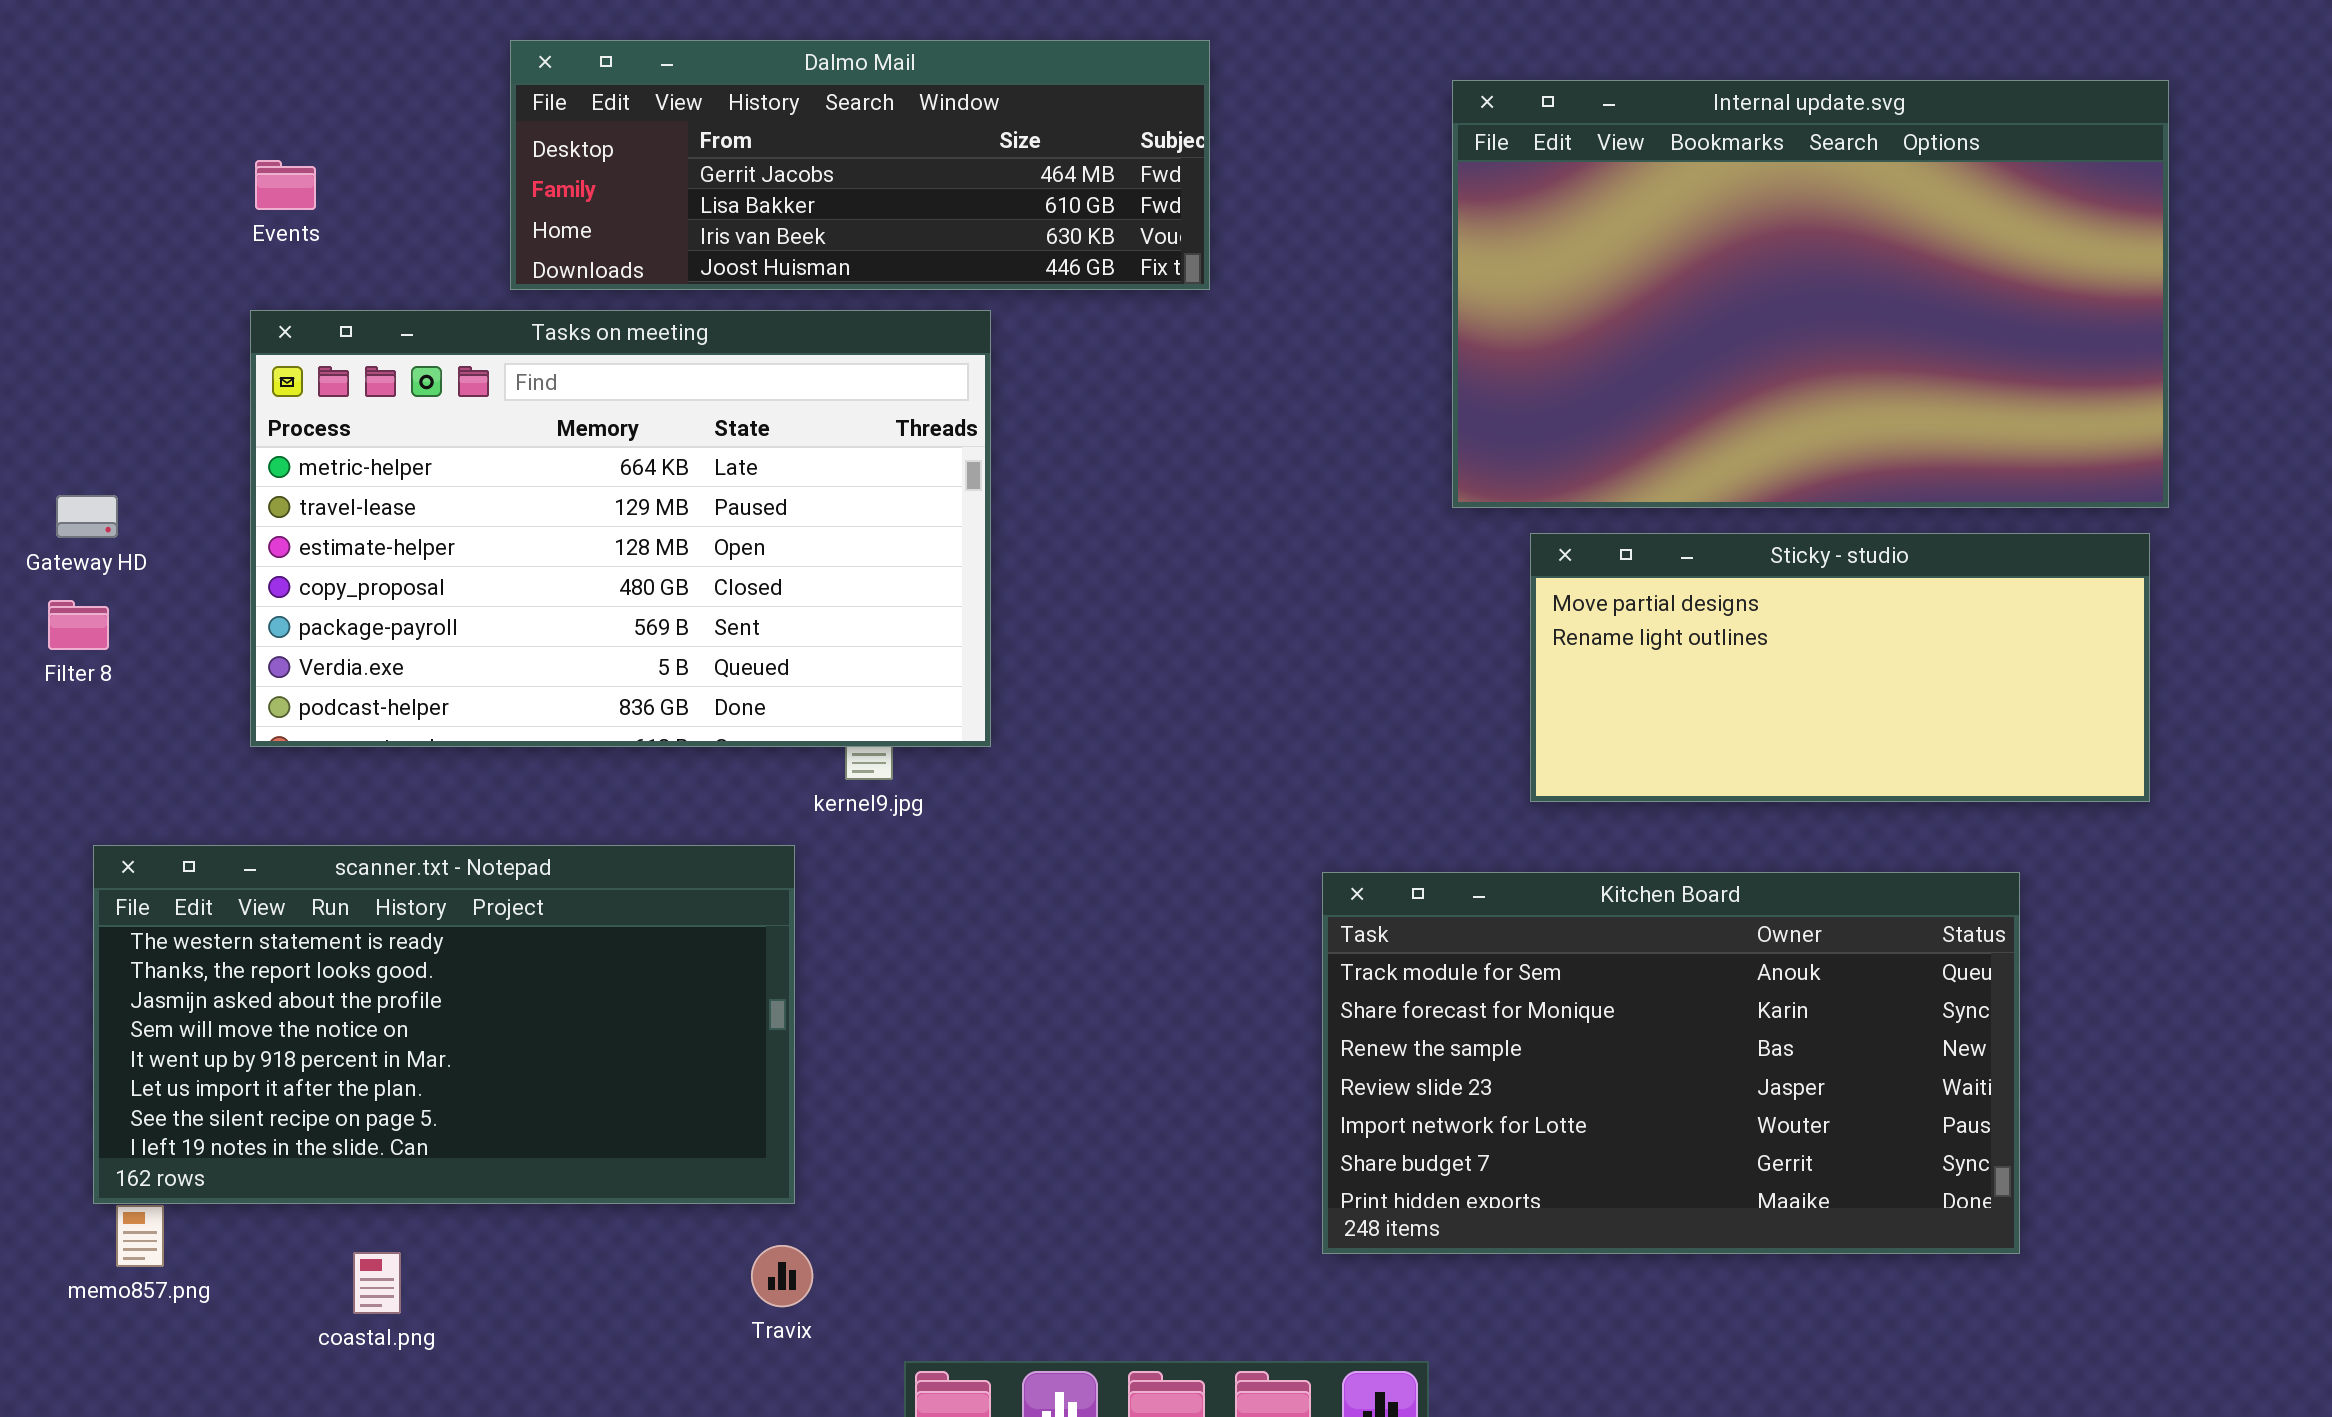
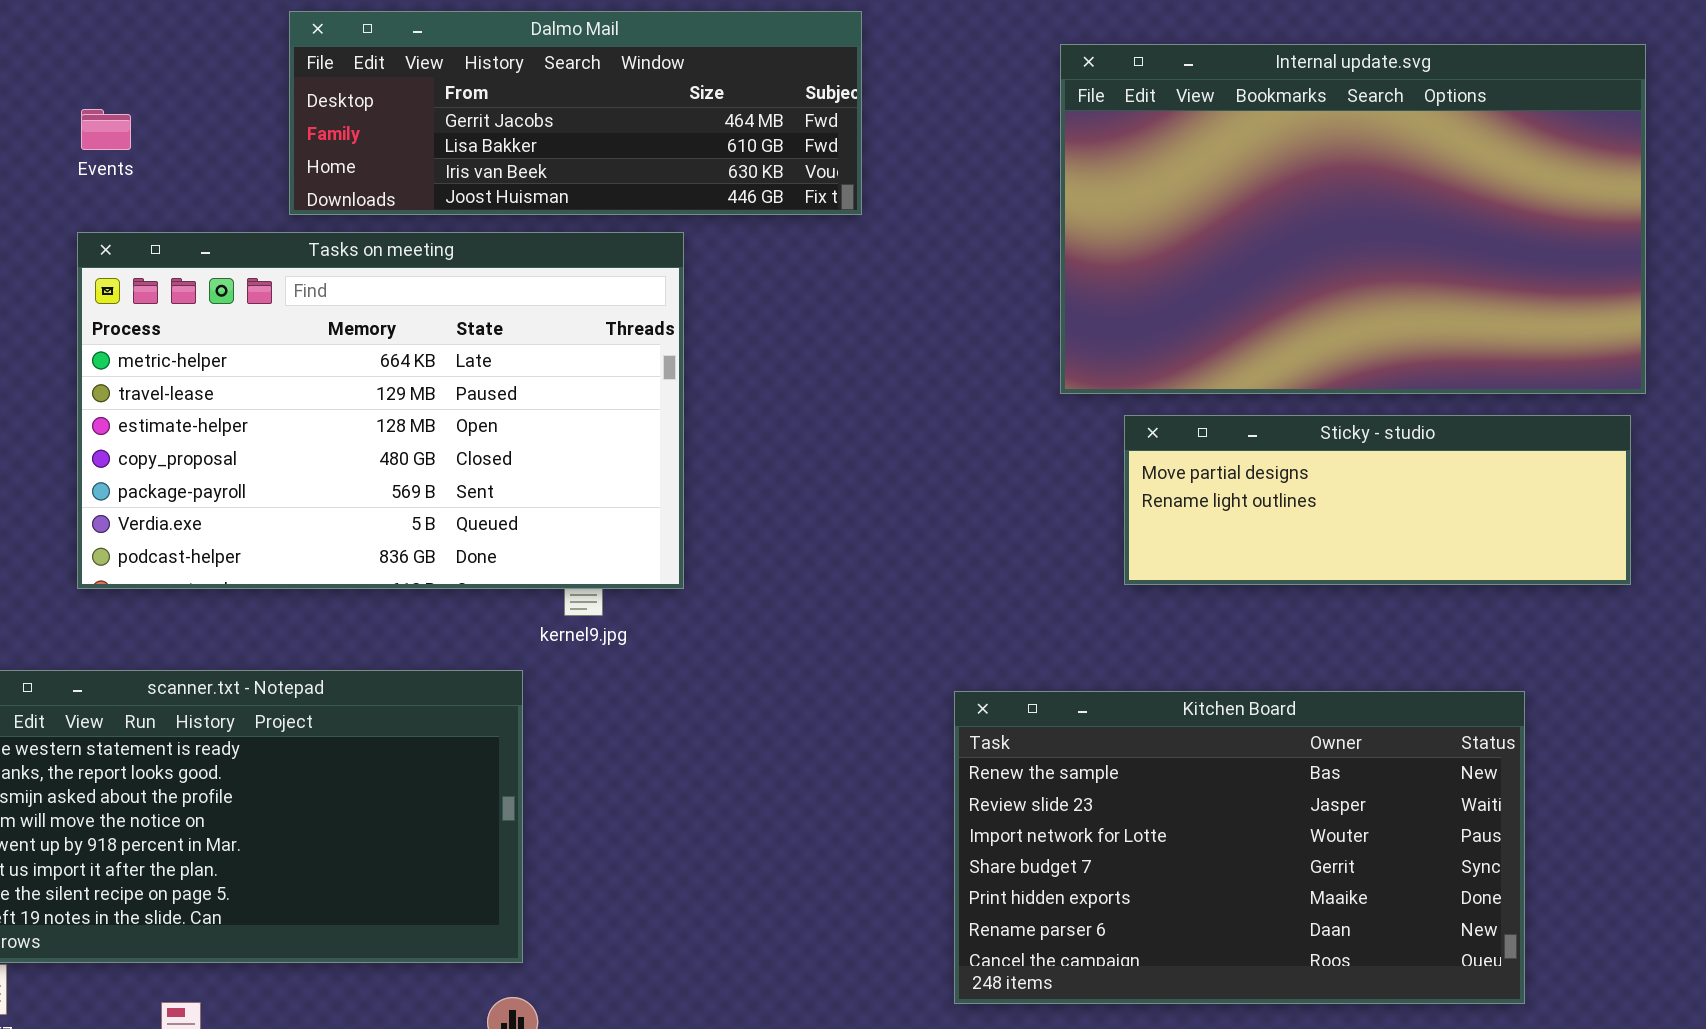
Sticky - studio: [1530,533,2150,802] -> [1124,415,1631,585], resized
Kitchen Board: [1322,872,2020,1254] -> [954,691,1525,1004], scrolled down 2 rows

